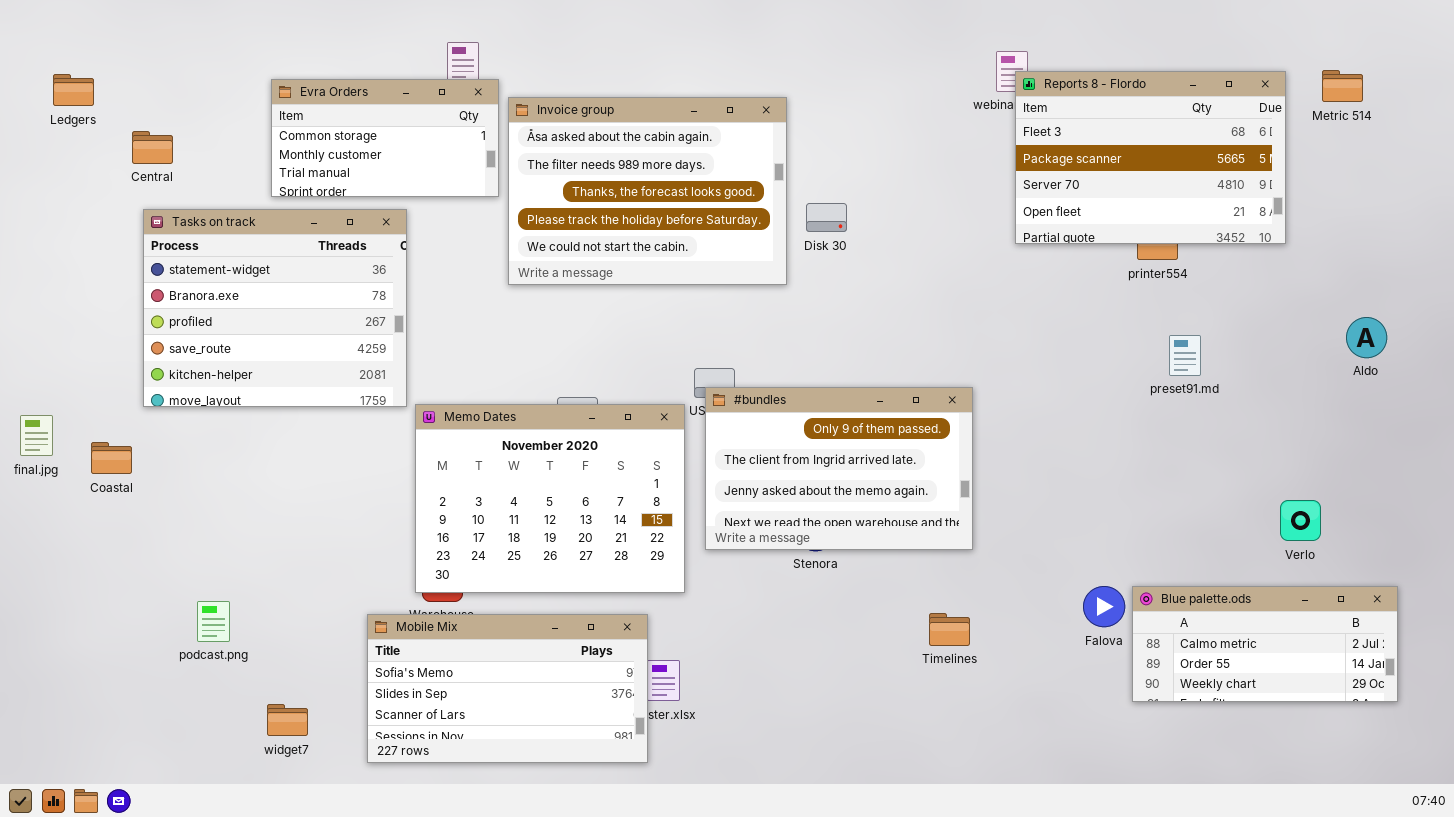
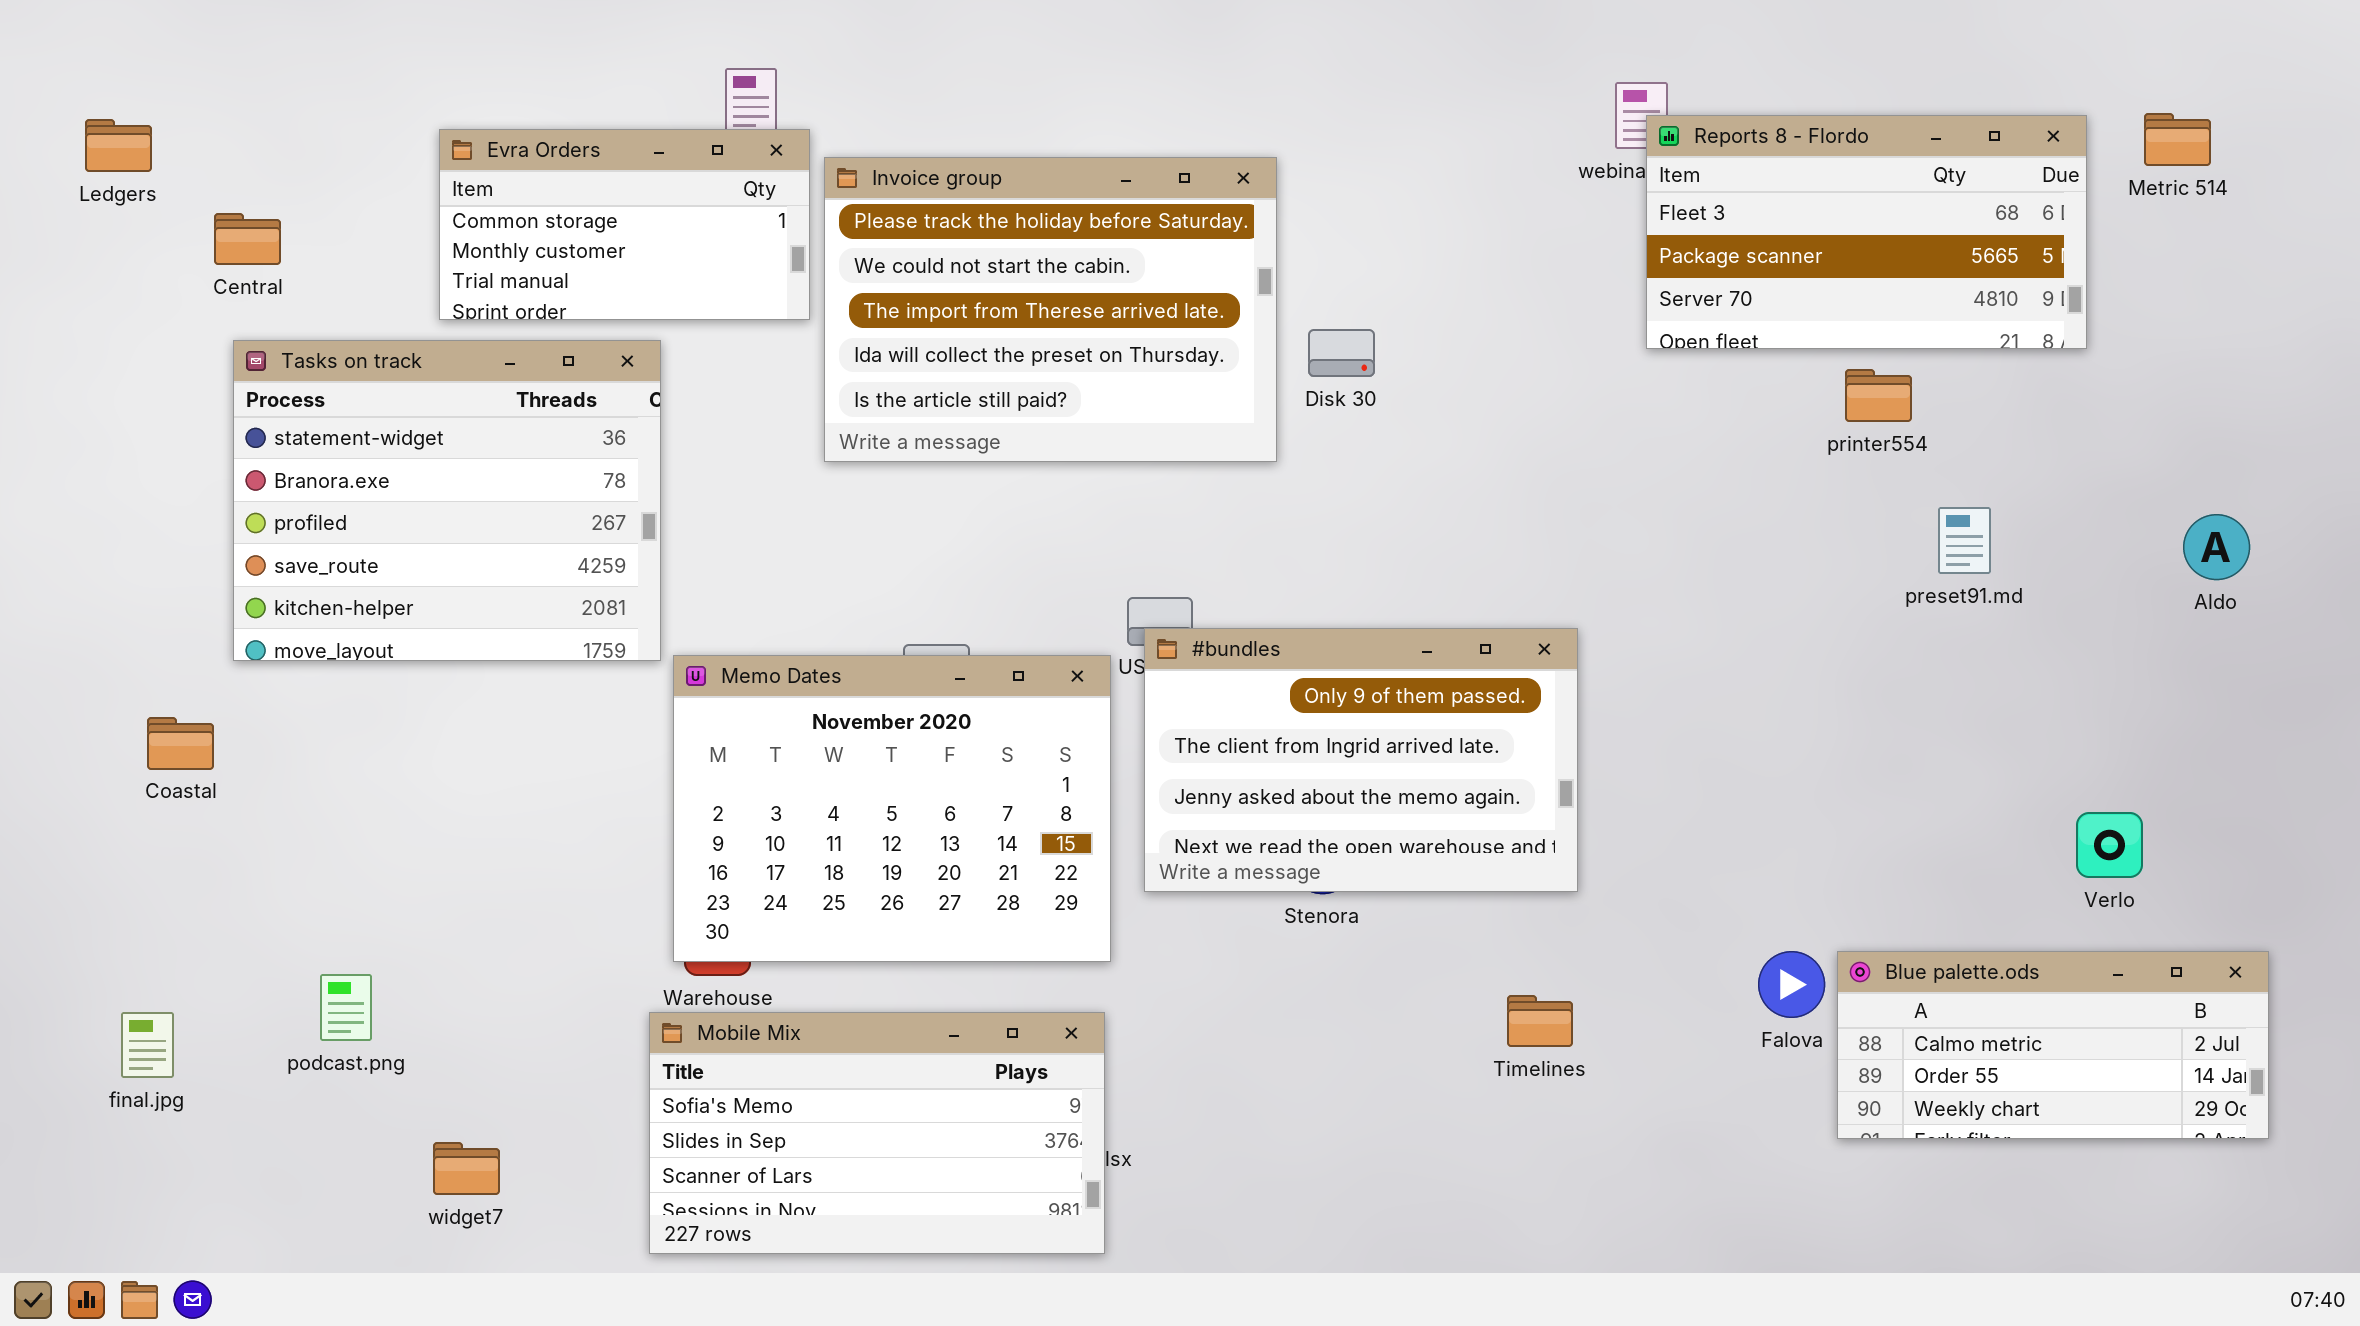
Reports 8 - Flordo: [1015,71,1286,244] -> [1646,115,2087,349], resized
Invoice group: [508,97,787,285] -> [824,157,1277,462], scrolled down 3 rows
preset91.md: [1169,335,1201,376] -> [1938,507,1991,574], moved
final.jpg: [20,415,53,456] -> [121,1012,174,1078], moved
Mobile Mix: [367,614,648,763] -> [649,1012,1105,1254], moved

